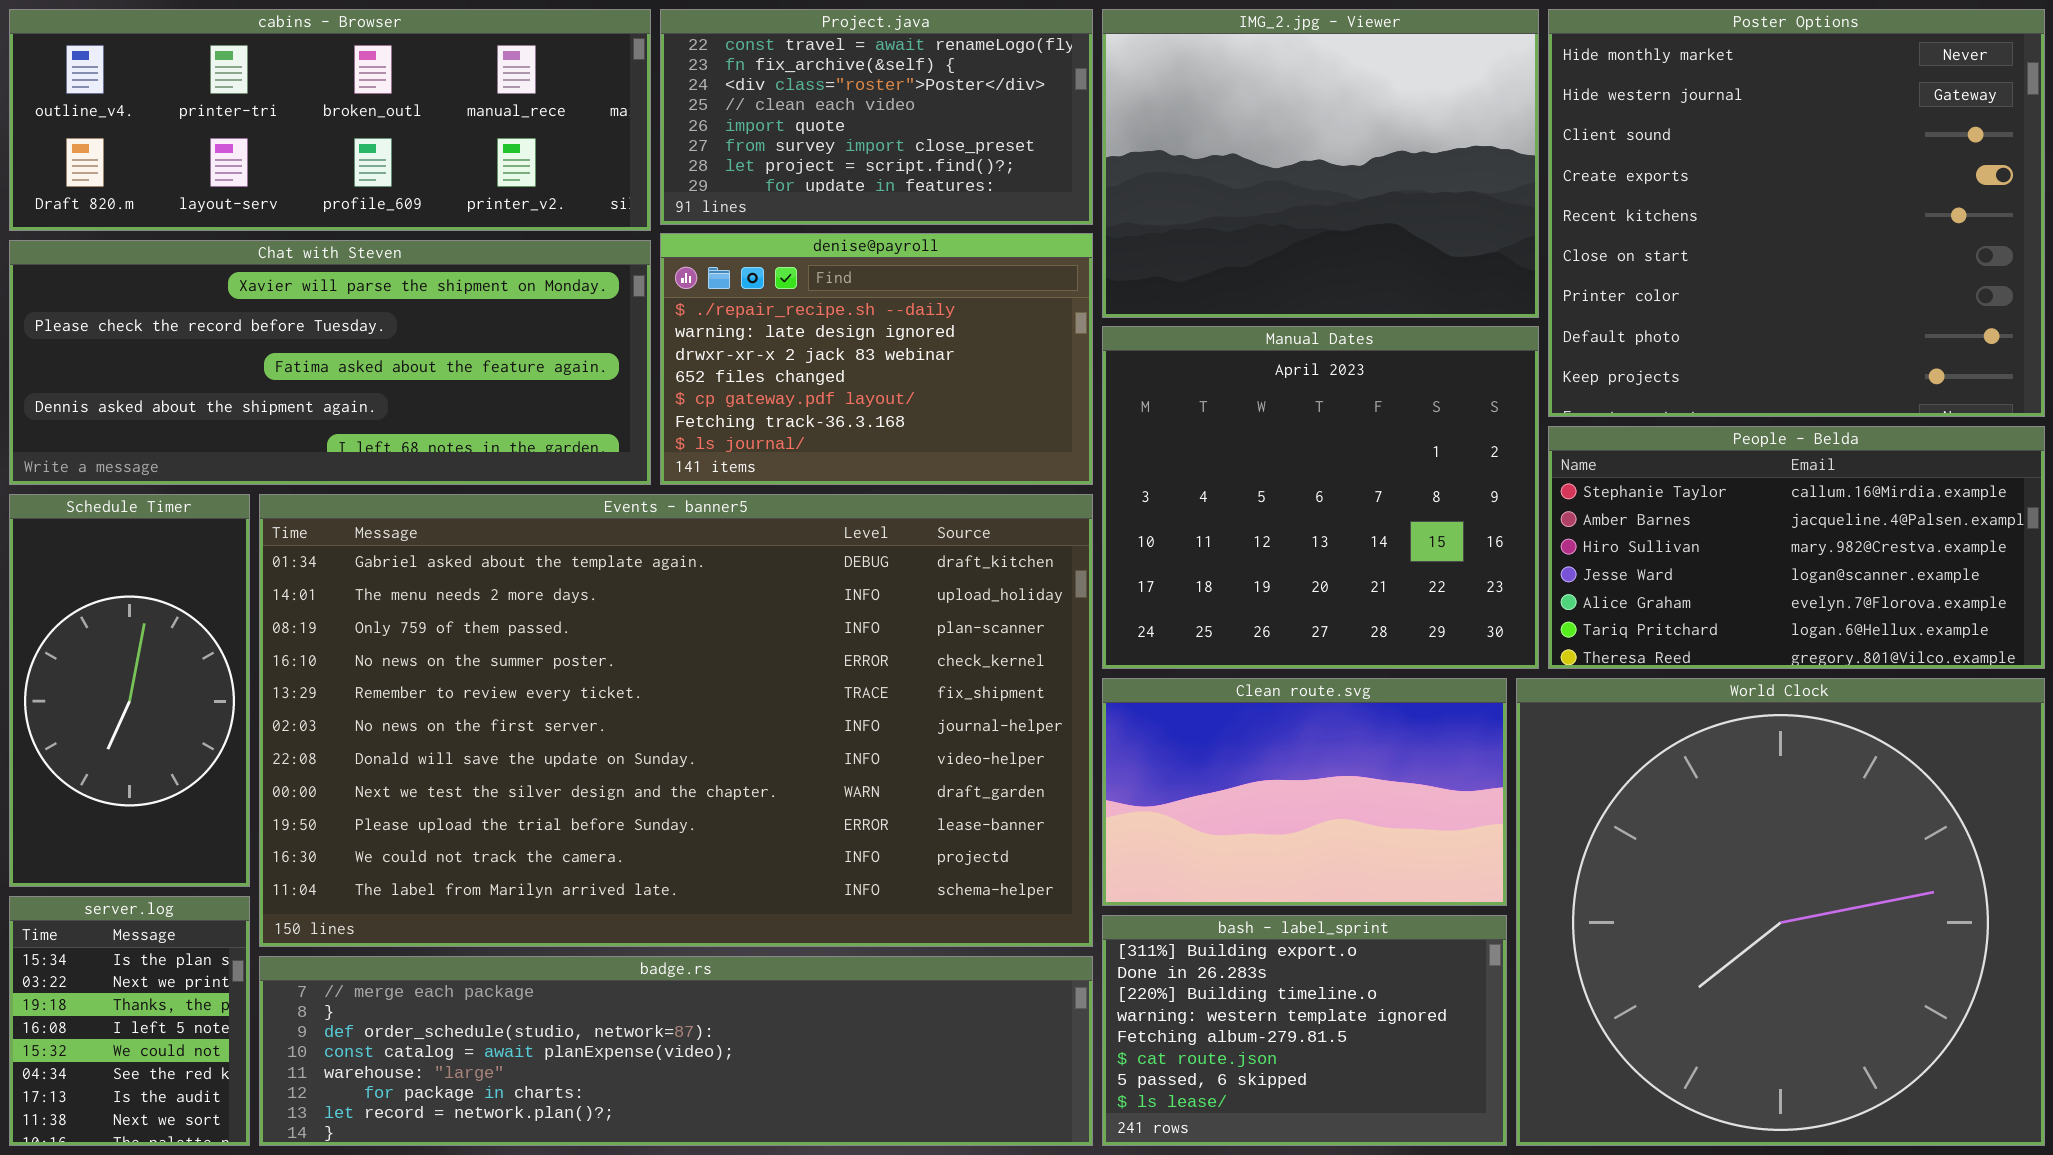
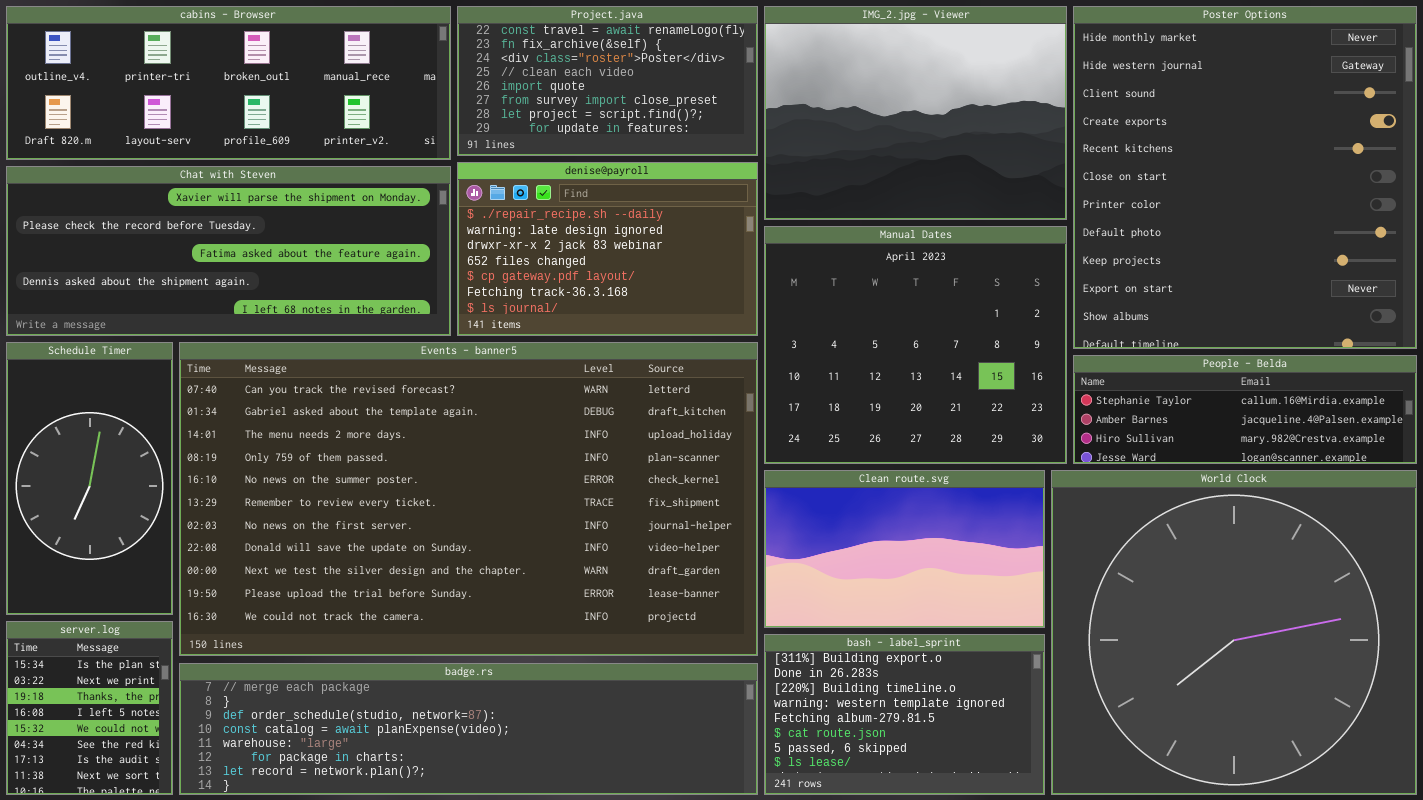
Poster Options: [1548,9,2045,417] -> [1073,6,1417,349], resized
People - Belda: [1548,426,2045,669] -> [1073,355,1417,464], resized
Events - banner5: [259,494,1093,947] -> [179,342,758,656], scrolled up 1 row

